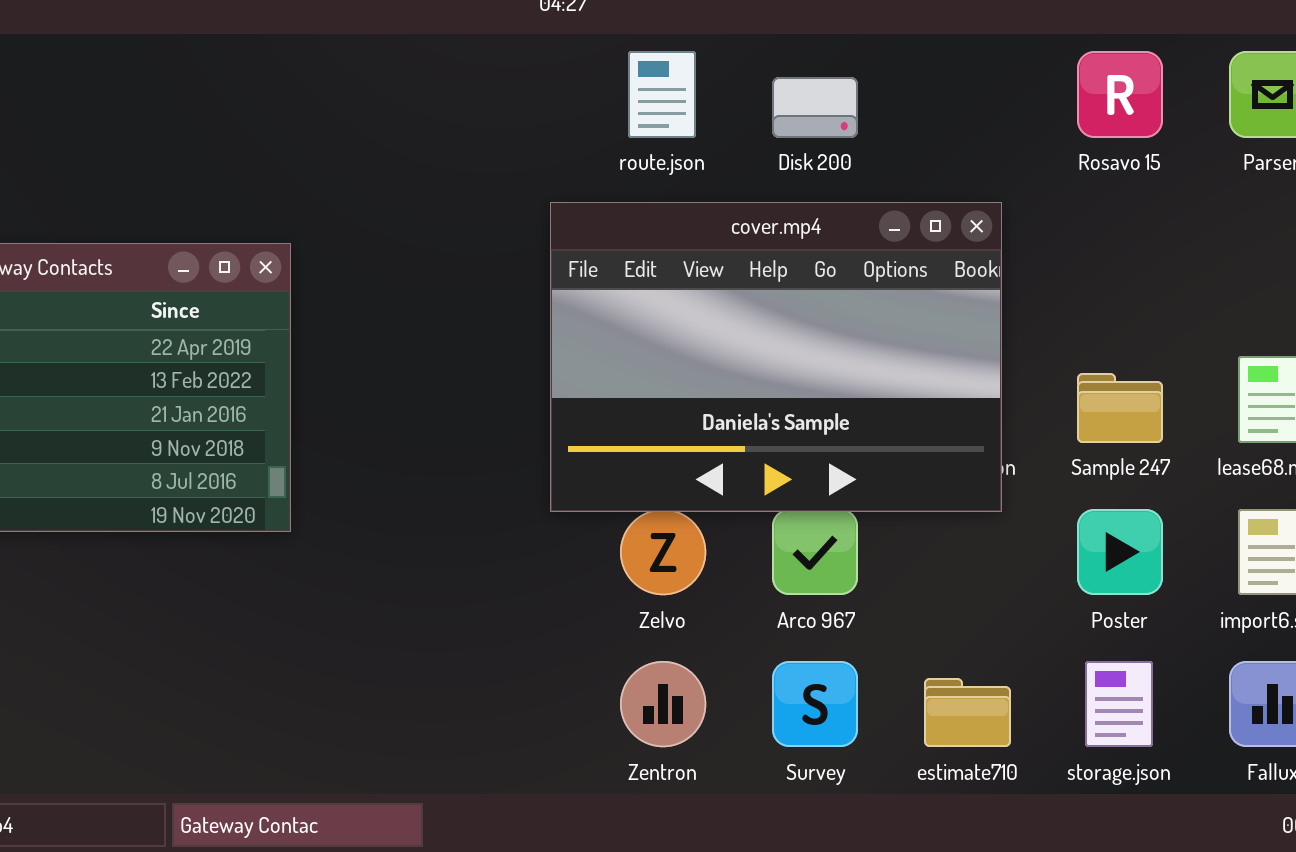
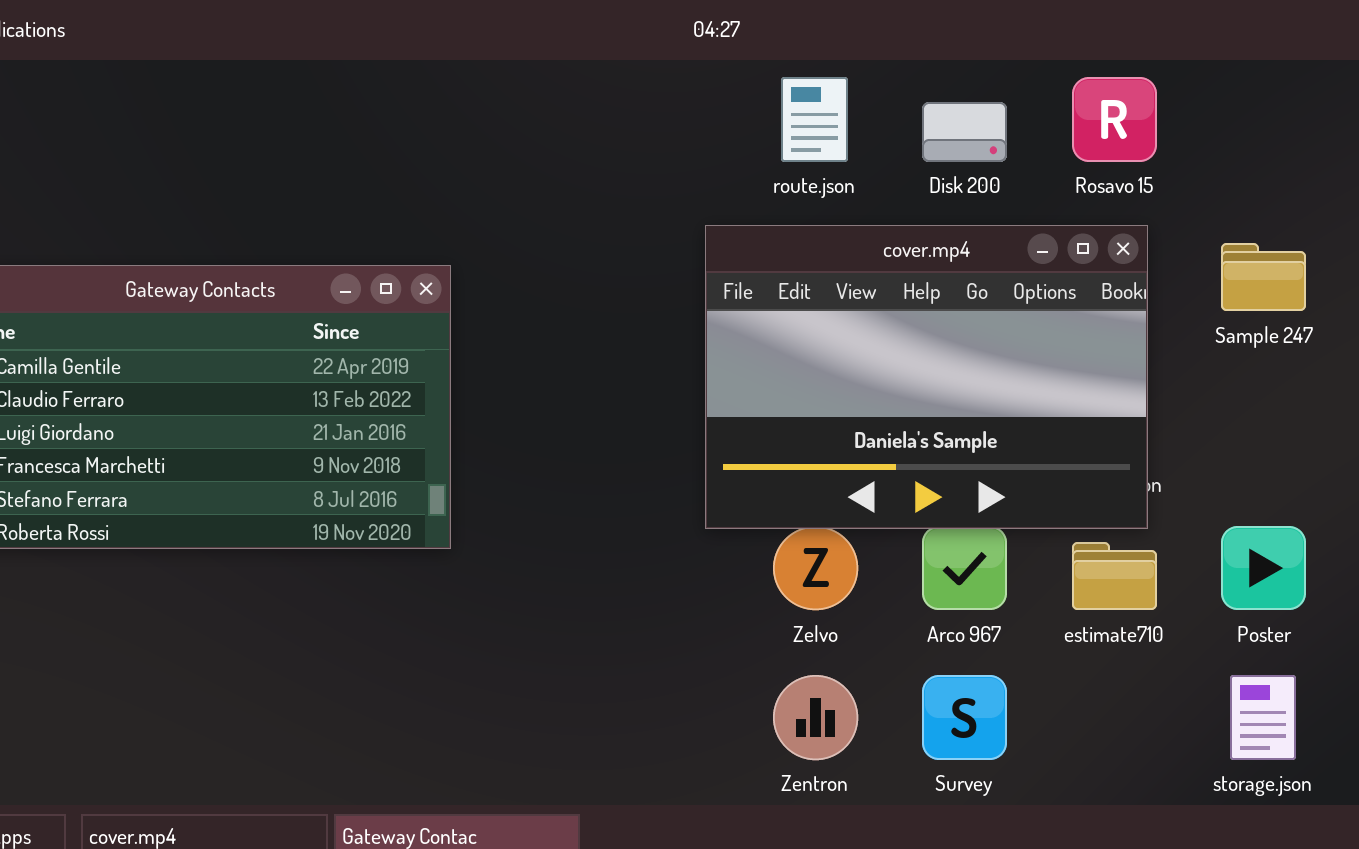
Rosavo 15: [1077,51,1163,138] -> [1072,77,1157,162], moved
Sample 247: [1077,373,1163,443] -> [1221,243,1306,311], moved
estimate710: [924,678,1011,747] -> [1072,542,1157,610], moved

